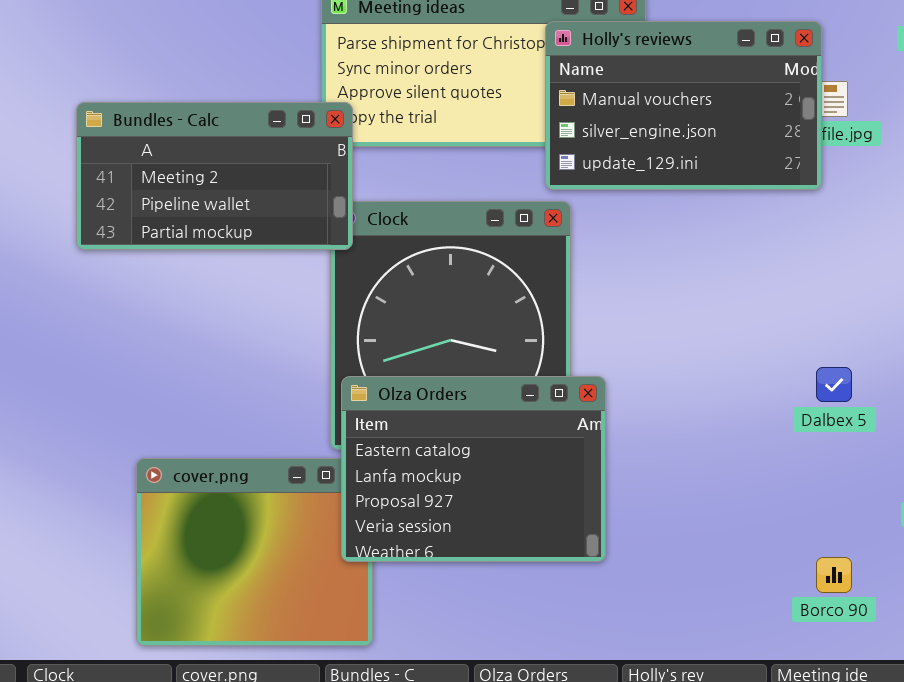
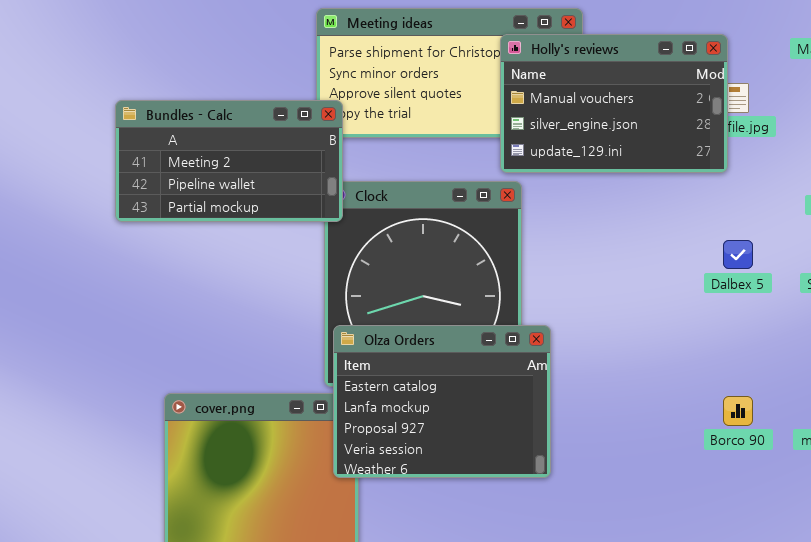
Dalbex 5: [816,367,852,402] -> [723,240,753,269], moved
Borco 90: [816,557,852,593] -> [723,396,753,426], moved

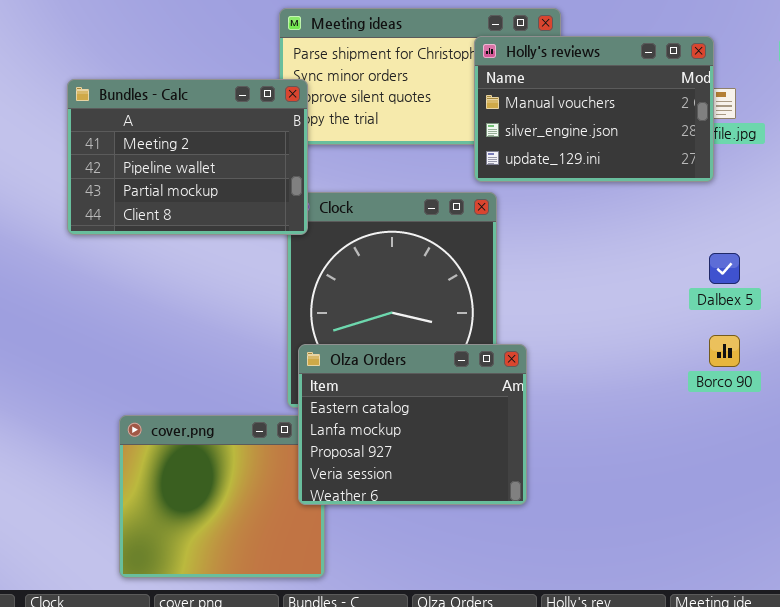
Bundles - Calc: [115,100,343,222] -> [67,79,308,235], resized
Borco 90: [723,396,753,426] -> [709,335,740,367], moved

